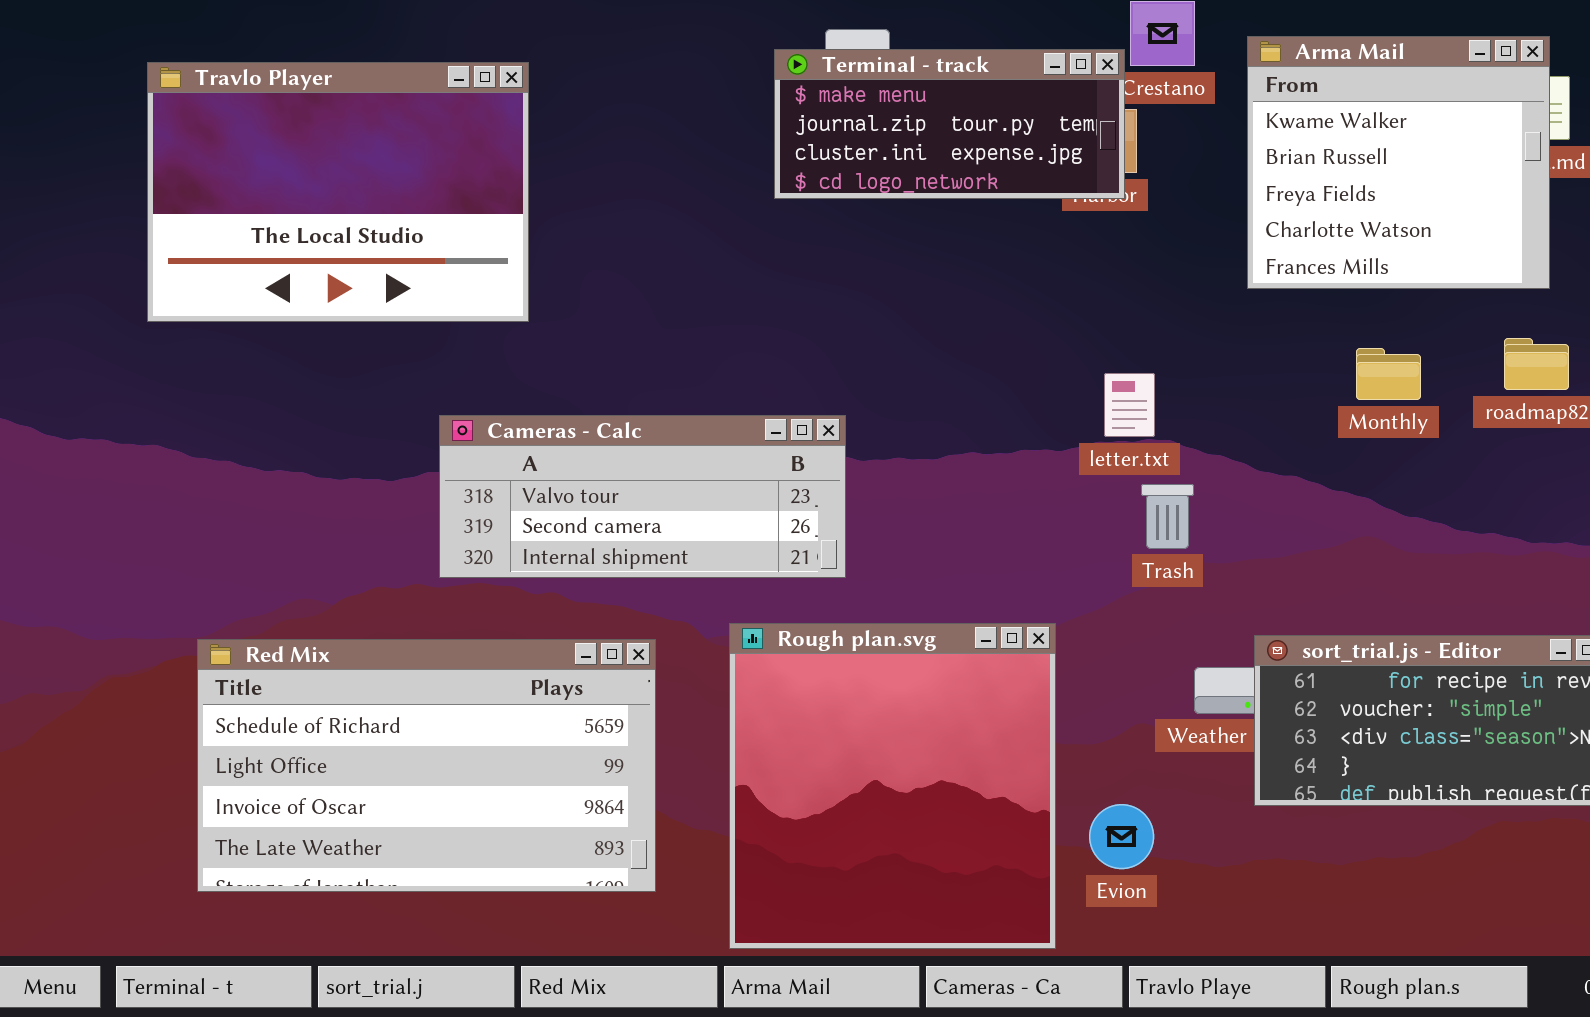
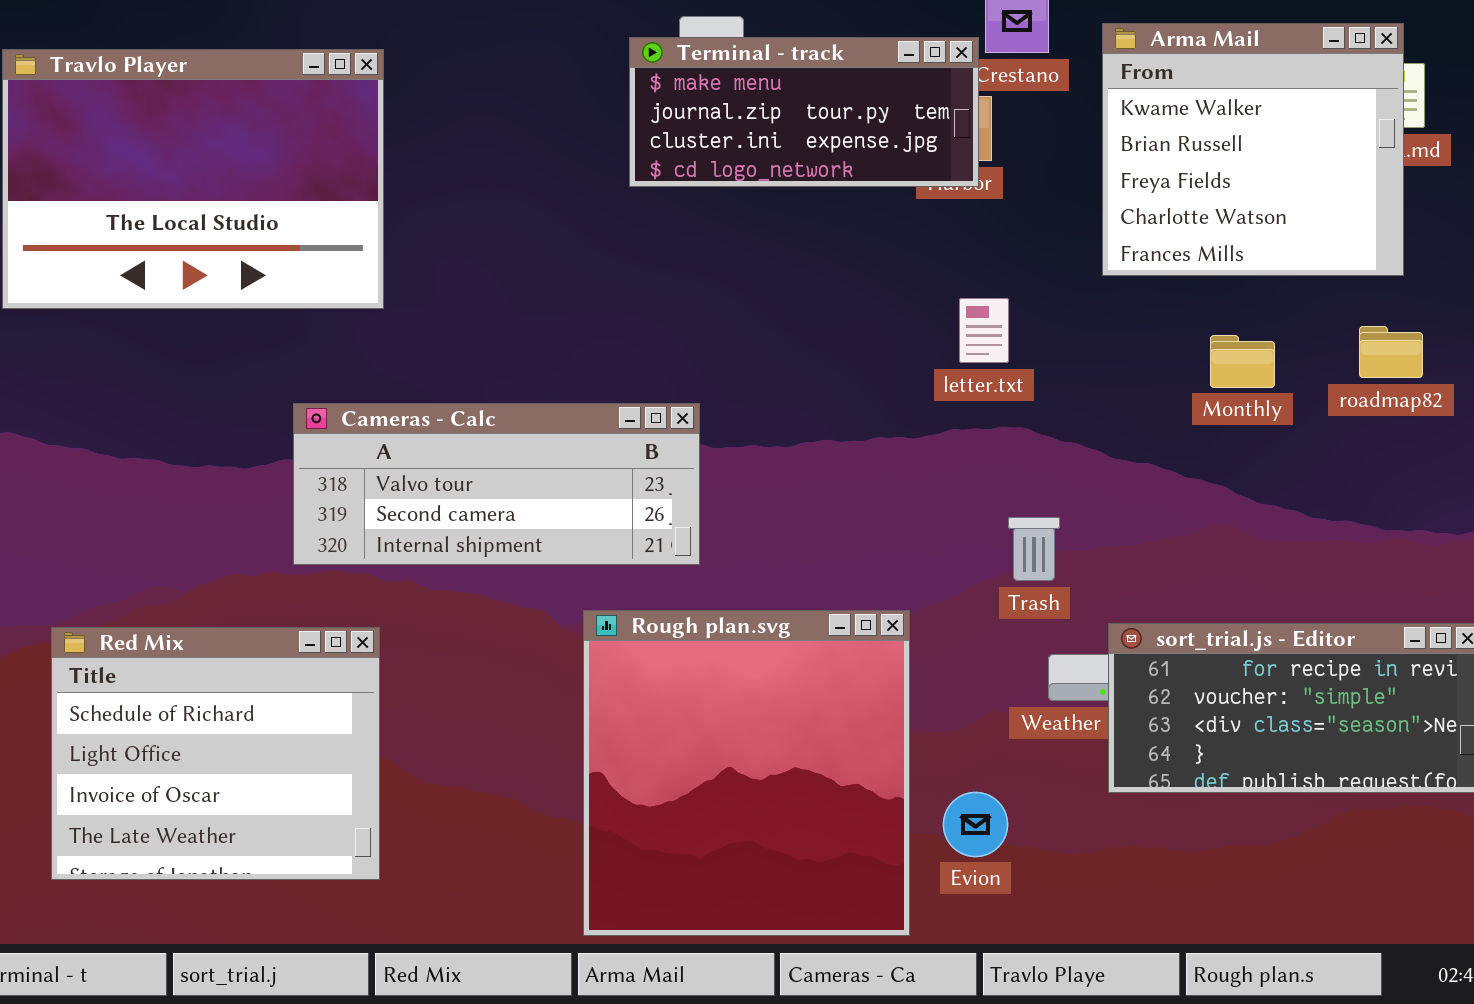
letter.txt: [1104,373,1155,437] -> [959,298,1009,363], moved
Trash: [1141,484,1194,549] -> [1008,517,1060,581], moved
Red Mix: [197,639,656,892] -> [51,627,380,880], resized

